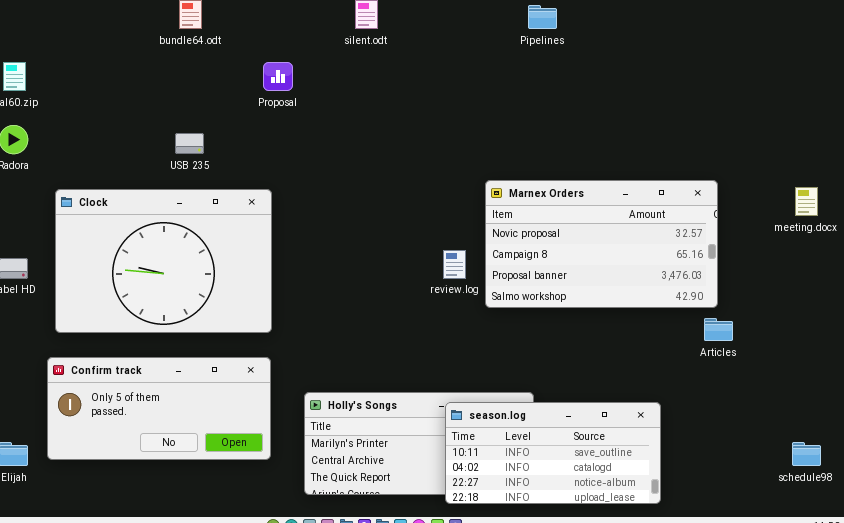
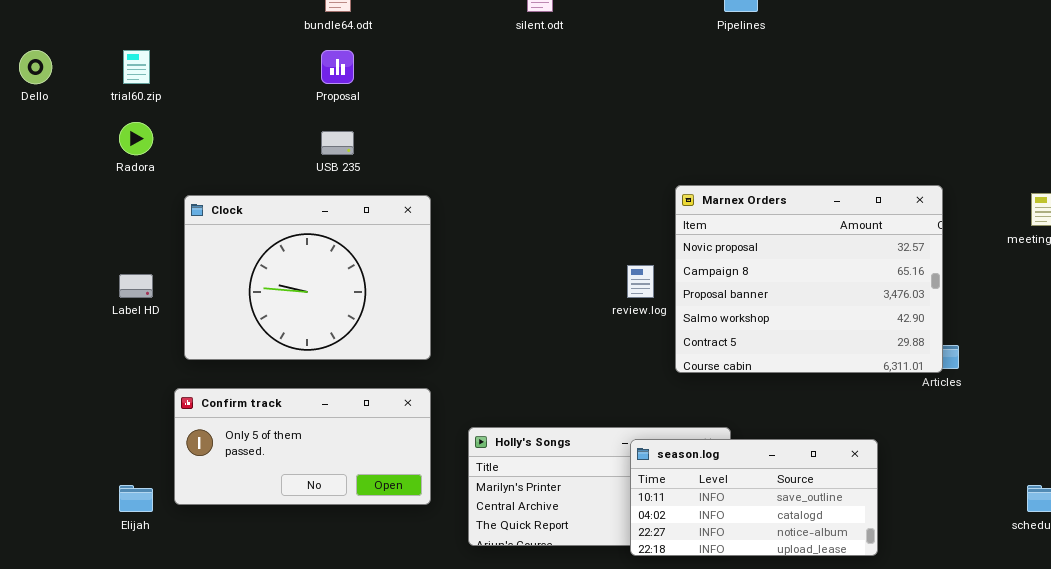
Proposal: [263,62,293,91] -> [321,50,354,84], moved
Marnex Orders: [485,180,718,308] -> [675,185,943,373], resized

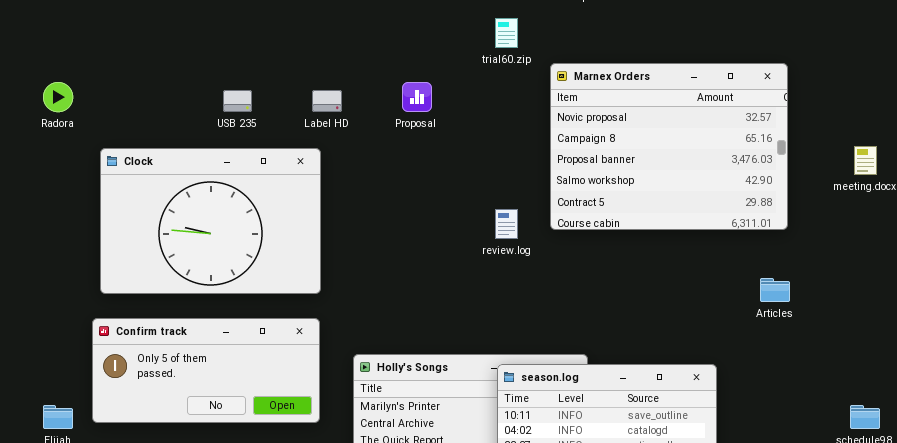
trial60.zip: [123,50,150,84] -> [495,18,518,48], moved
Proposal: [321,50,354,84] -> [402,82,432,112], moved
Marnex Orders: [675,185,943,373] -> [550,63,788,230], moved
Label HD: [119,274,153,298] -> [312,90,342,112], moved

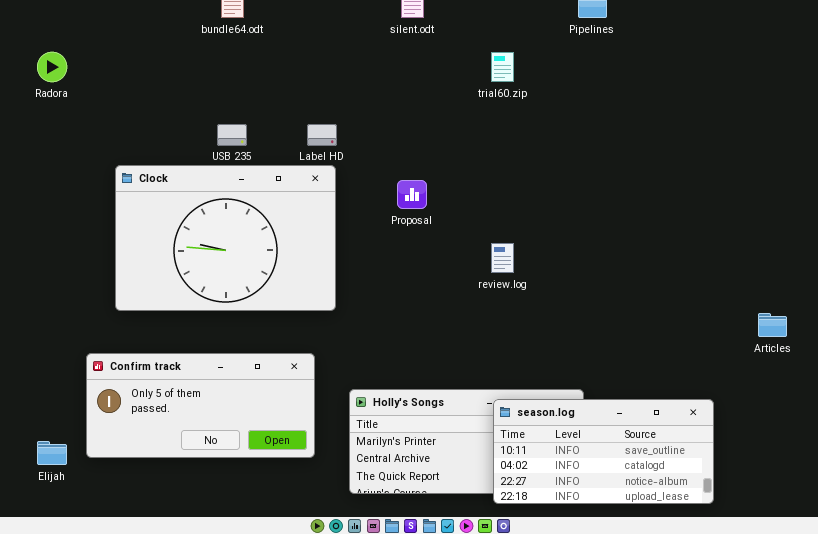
Marnex Orders: [550,63,788,230] -> none, closed
Radora: [43,82,73,112] -> [37,52,67,82], moved
Proposal: [402,82,432,112] -> [397,180,427,209], moved
Clock: [100,148,321,294] -> [115,165,336,311], moved

